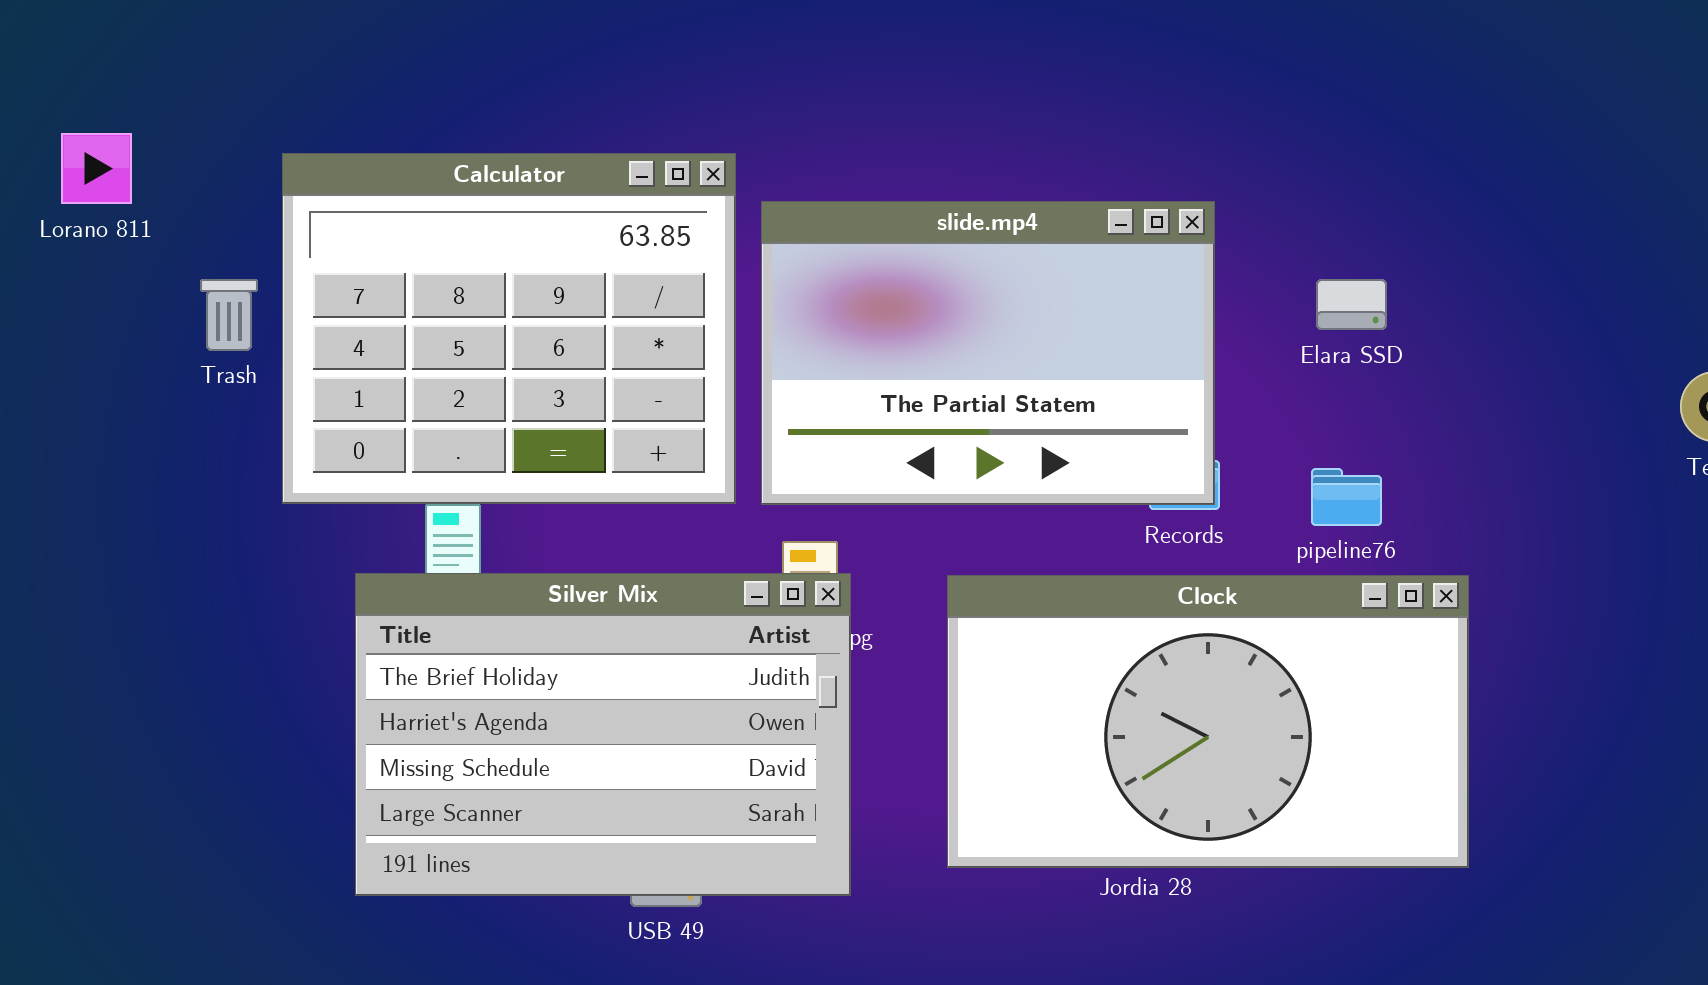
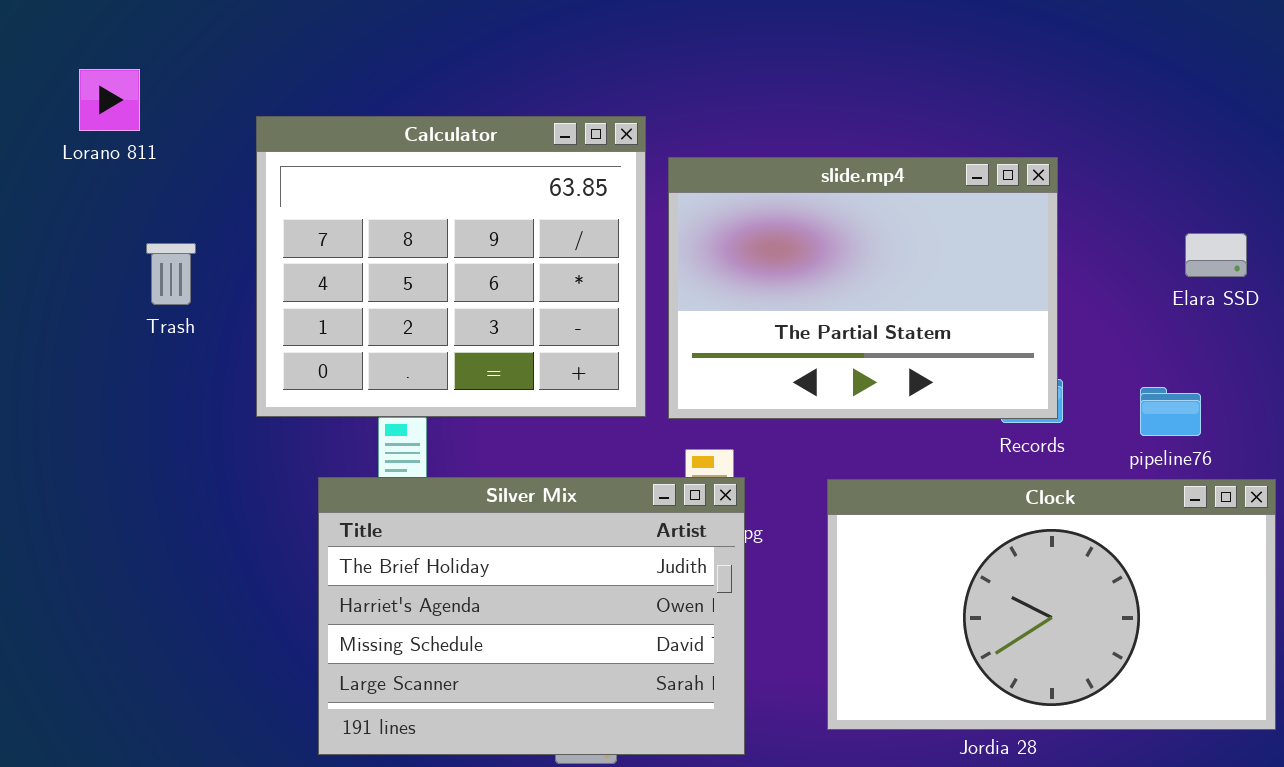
Lorano 811: [61,133,132,204] -> [79,69,140,131], moved
Trash: [200,279,258,351] -> [146,243,196,305], moved
Elara SSD: [1316,279,1387,330] -> [1185,233,1247,277], moved

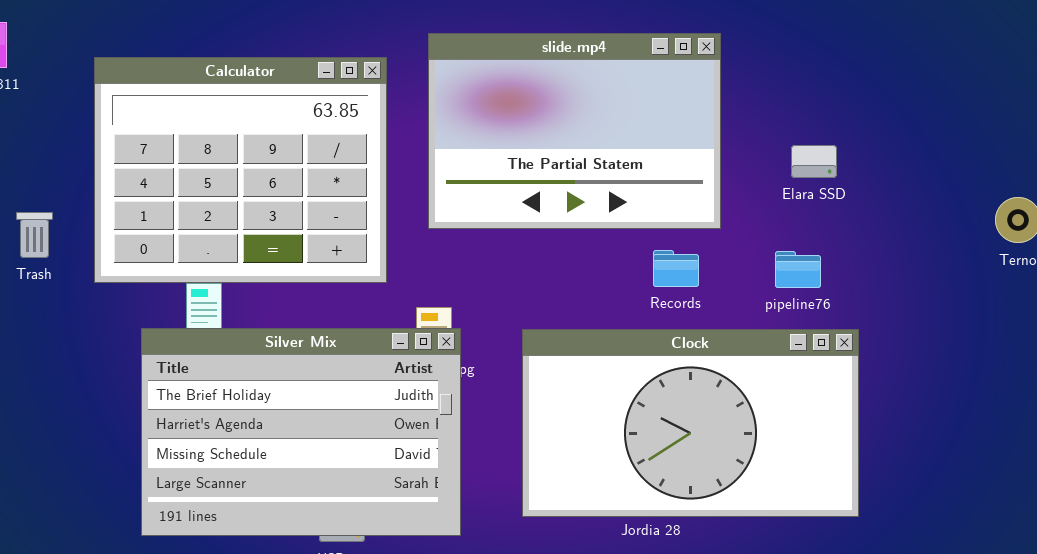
slide.mp4: [668,157,1058,419] -> [428,33,721,229], moved
Trash: [146,243,196,305] -> [16,212,53,258], moved
pipeline76: [1140,387,1201,436] -> [775,251,821,288], moved

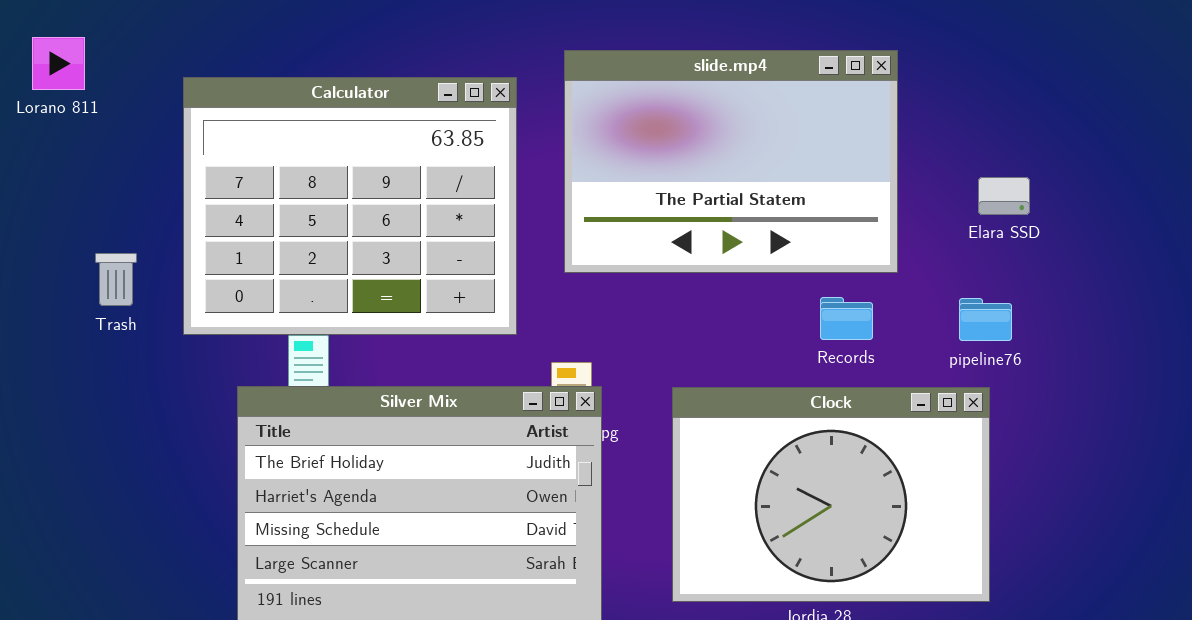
Clock: [522,329,859,517] -> [672,387,990,602], resized

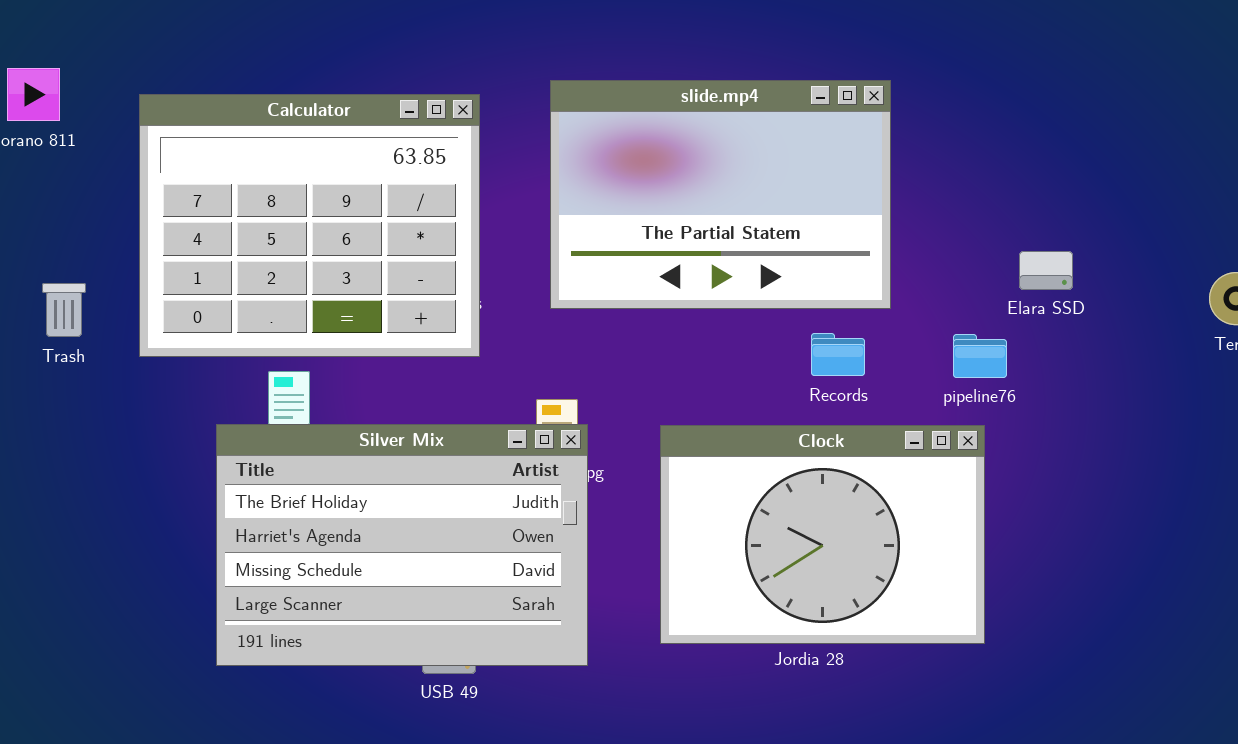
Calculator: [183,77,517,335] -> [139,94,480,357], moved
Elara SSD: [978,177,1030,215] -> [1019,251,1073,290], moved
Trash: [95,253,137,306] -> [42,283,86,337], moved

